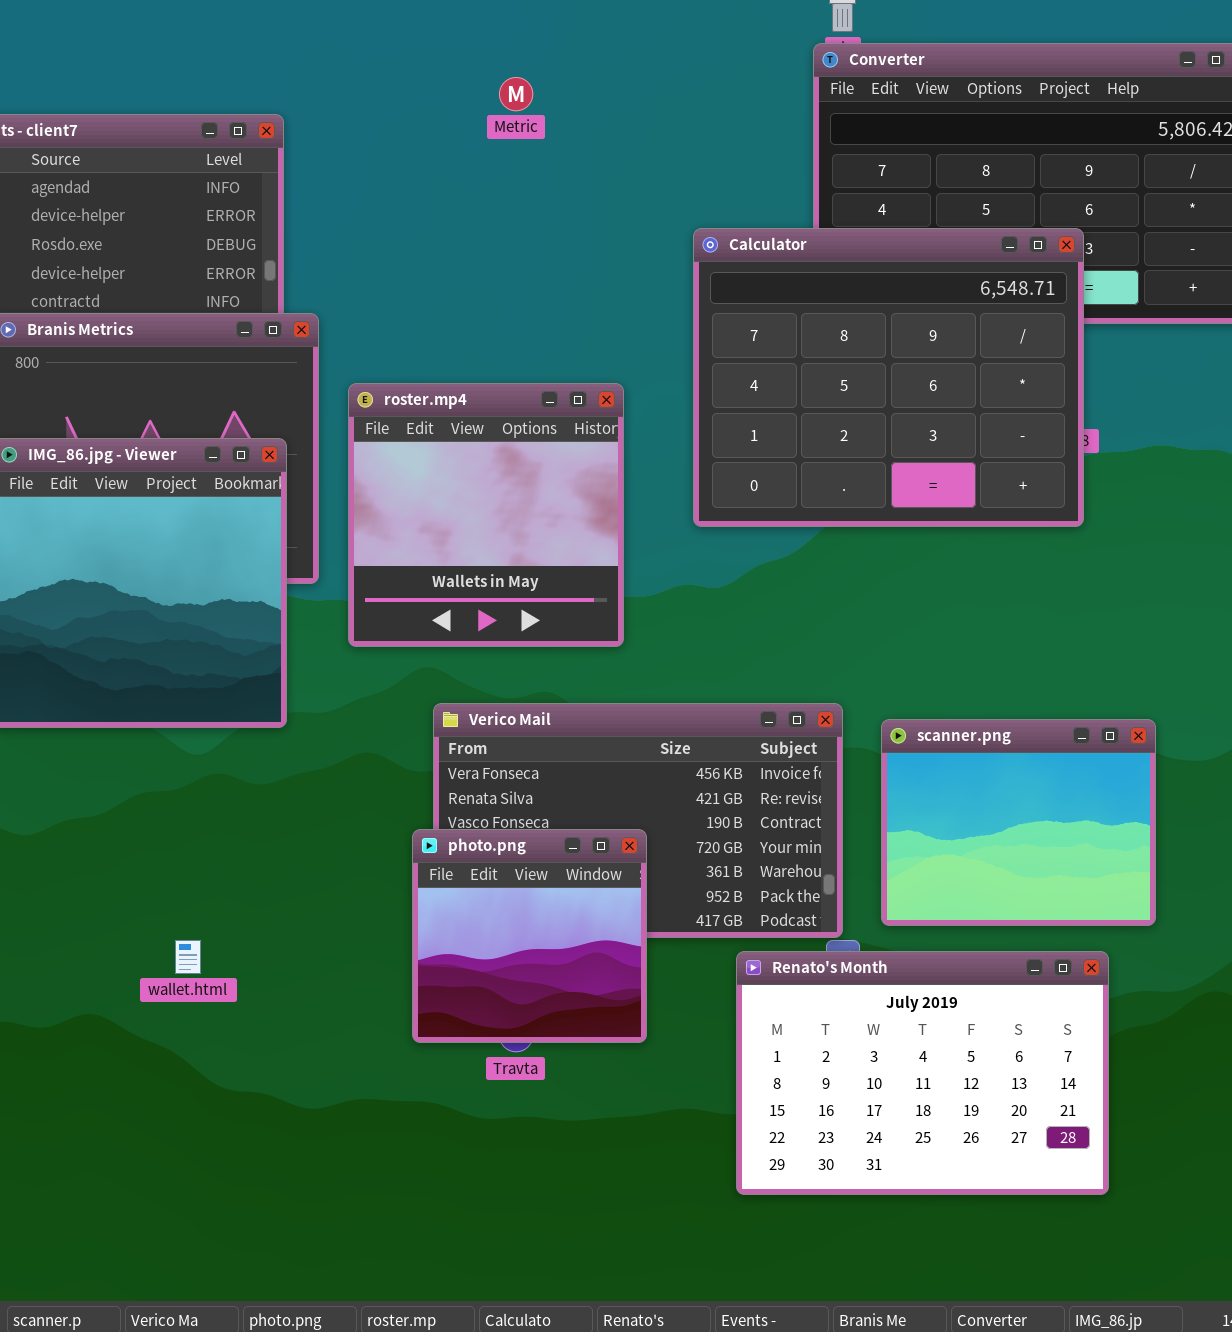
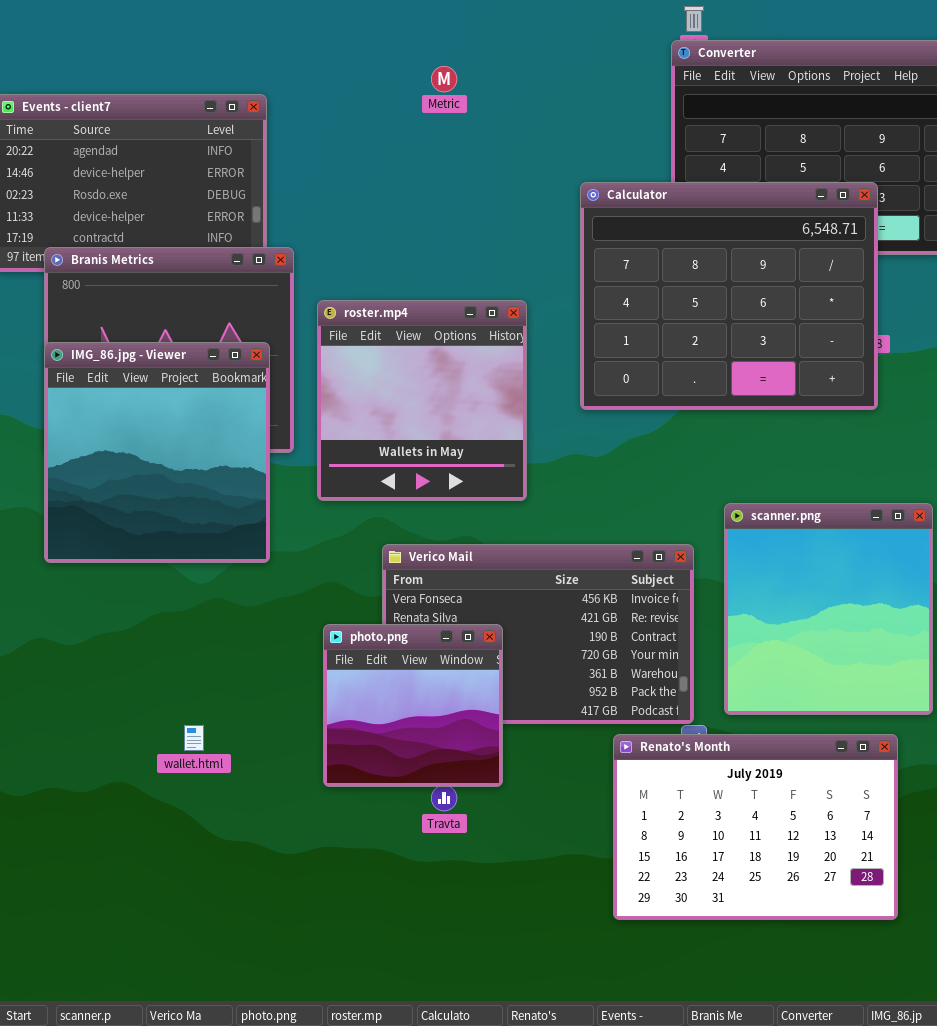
scanner.png: [881,719,1156,926] -> [724,503,933,715], resized
photo.png: [412,829,647,1043] -> [323,624,503,787], moved

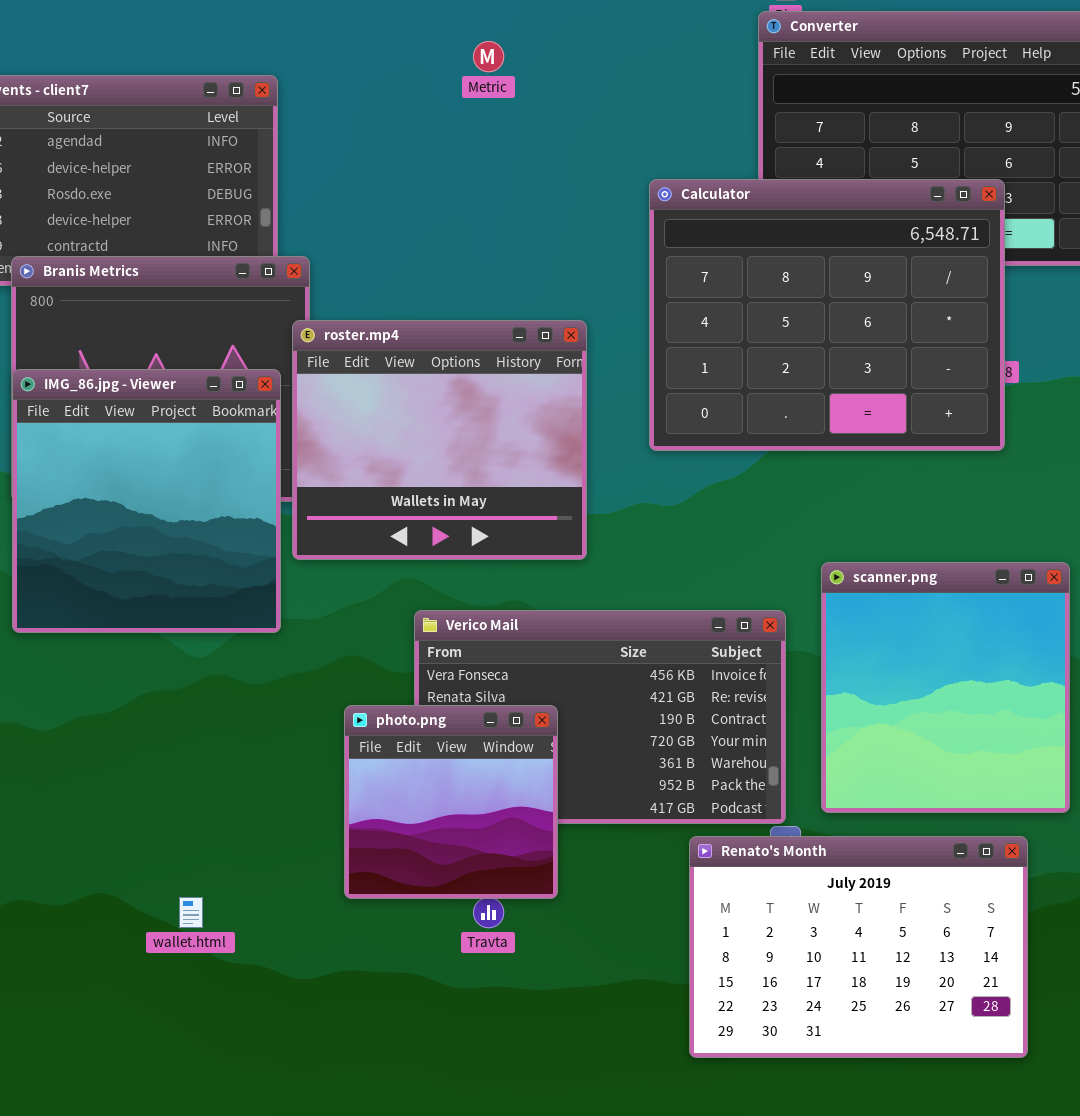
roster.mp4: [317,300,527,501] -> [292,320,587,560], resized
wallet.html: [184,725,204,751] -> [179,897,203,928], moved

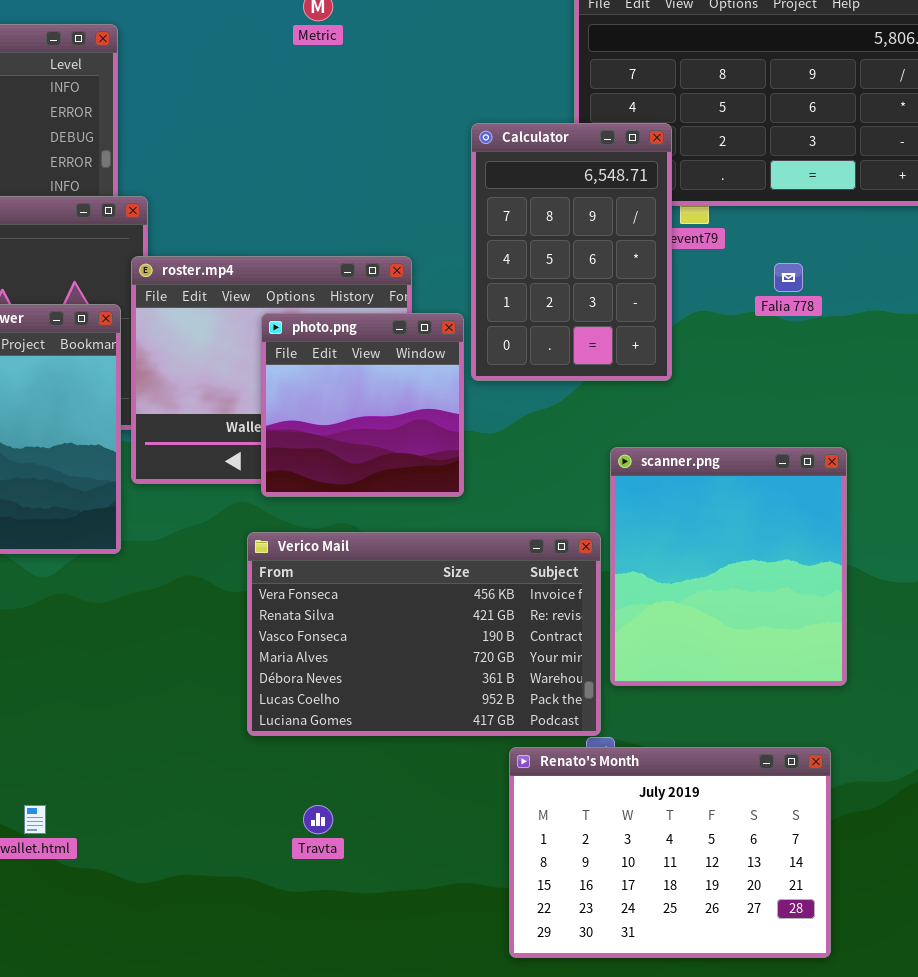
Calculator: [649,179,1005,451] -> [471,123,672,381], resized
scanner.png: [821,562,1070,813] -> [610,447,847,686], moved
photo.png: [344,705,558,899] -> [261,313,464,497], moved

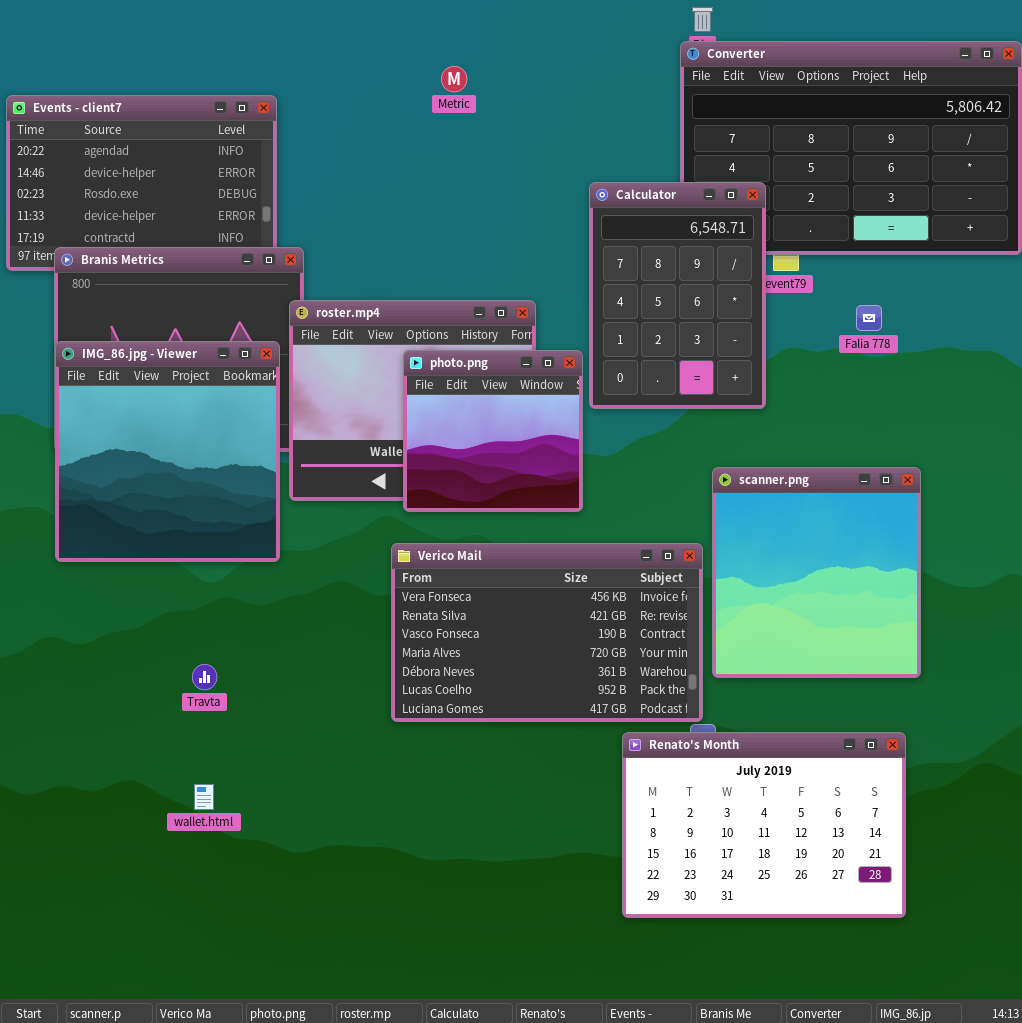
Travta: [303,805,333,834] -> [192,664,217,690], moved

